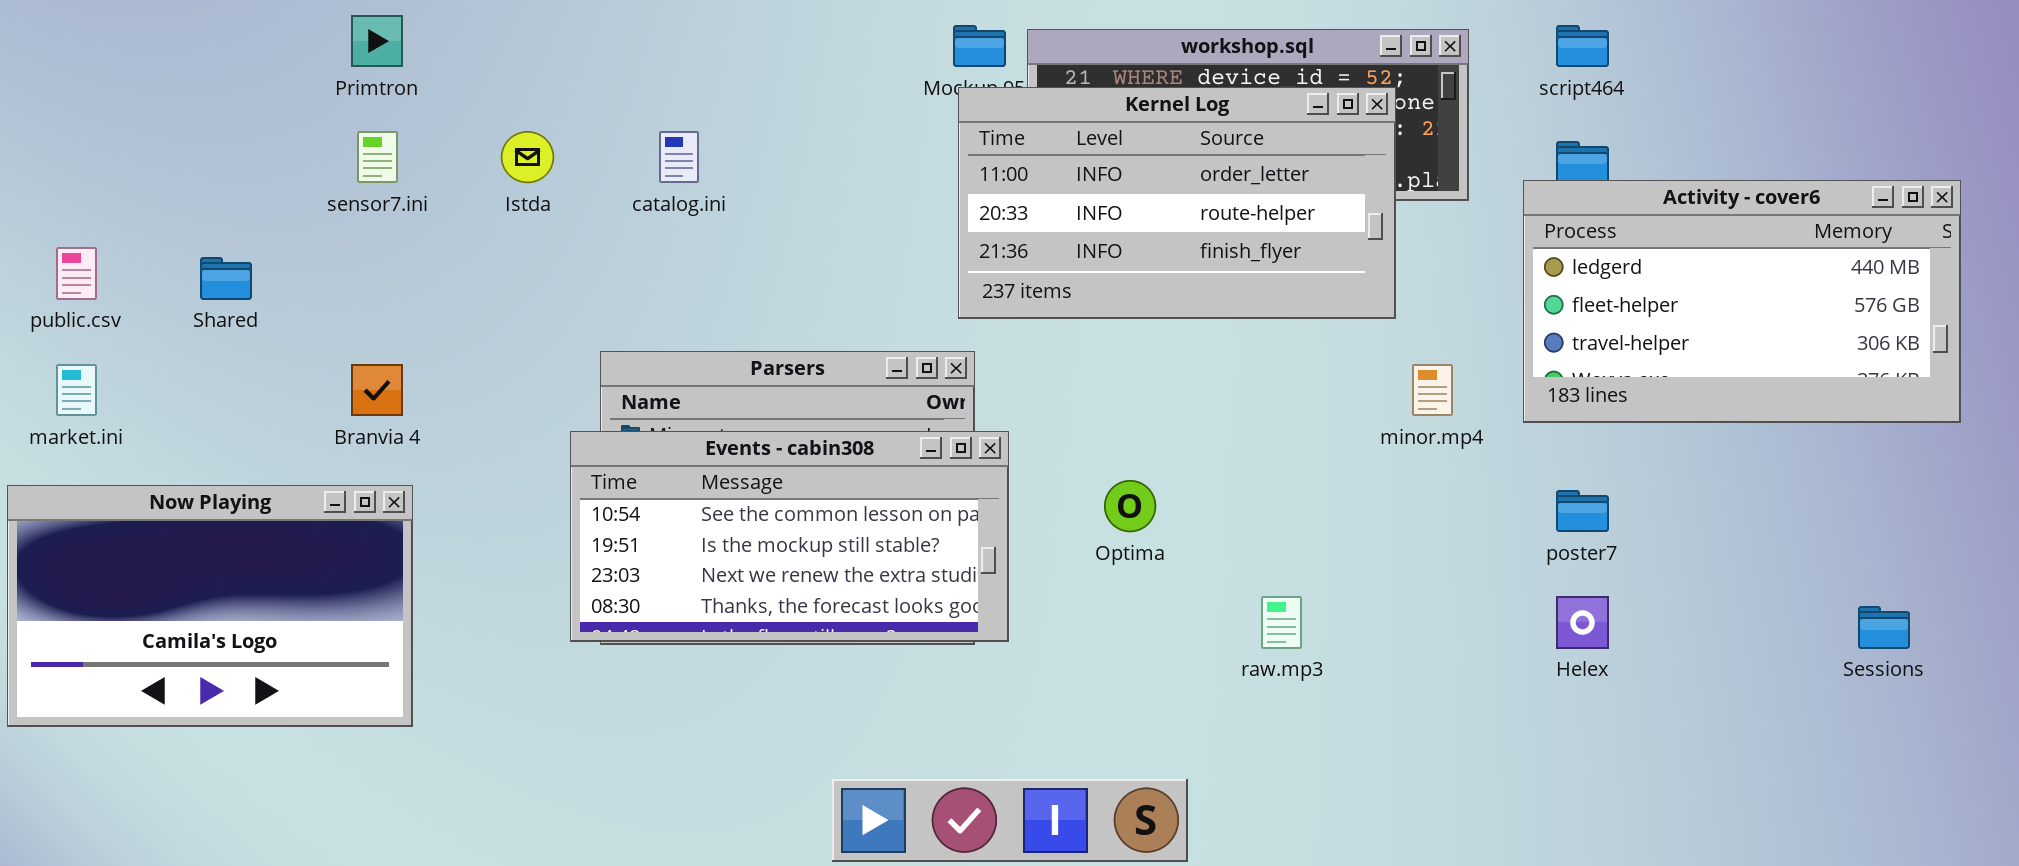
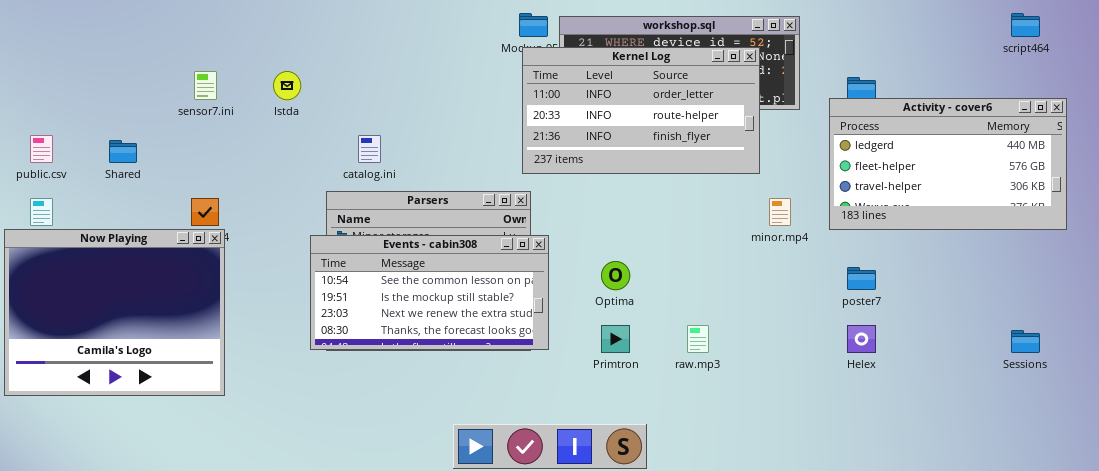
Primtron: [351,15,403,67] -> [601,325,630,353], moved
script464: [1556,25,1609,67] -> [1011,13,1040,37], moved
catalog.ini: [659,131,699,183] -> [358,135,381,163], moved
Now Playing: [7,485,413,727] -> [4,229,225,396], resized

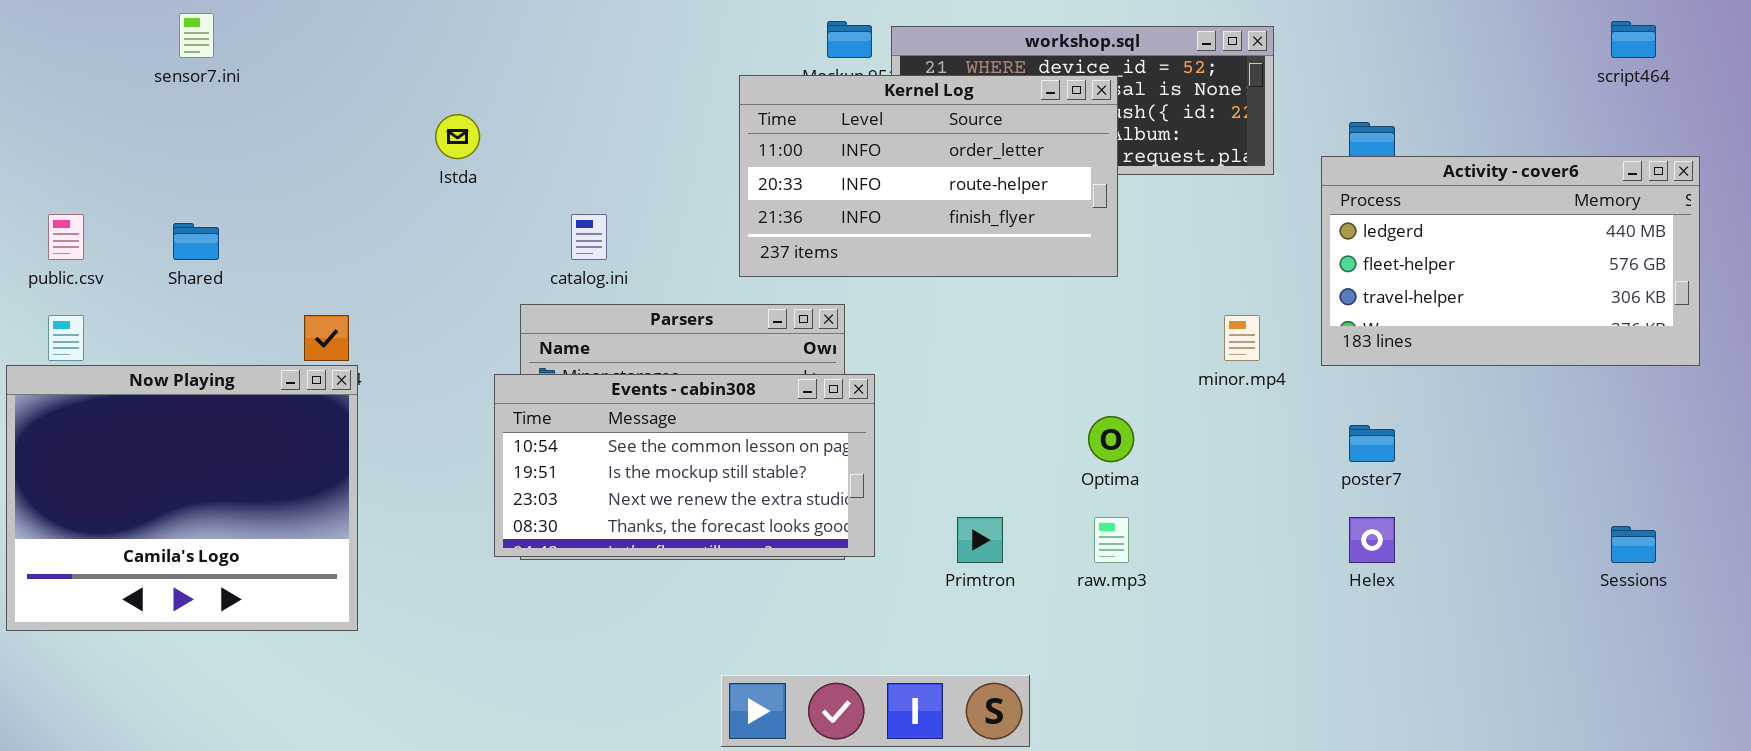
Kernel Log: [522,47,760,174] -> [739,75,1118,277], moved
sensor7.ini: [194,71,217,100] -> [179,13,214,58], moved
Optima: [601,261,630,290] -> [1088,416,1134,462], moved

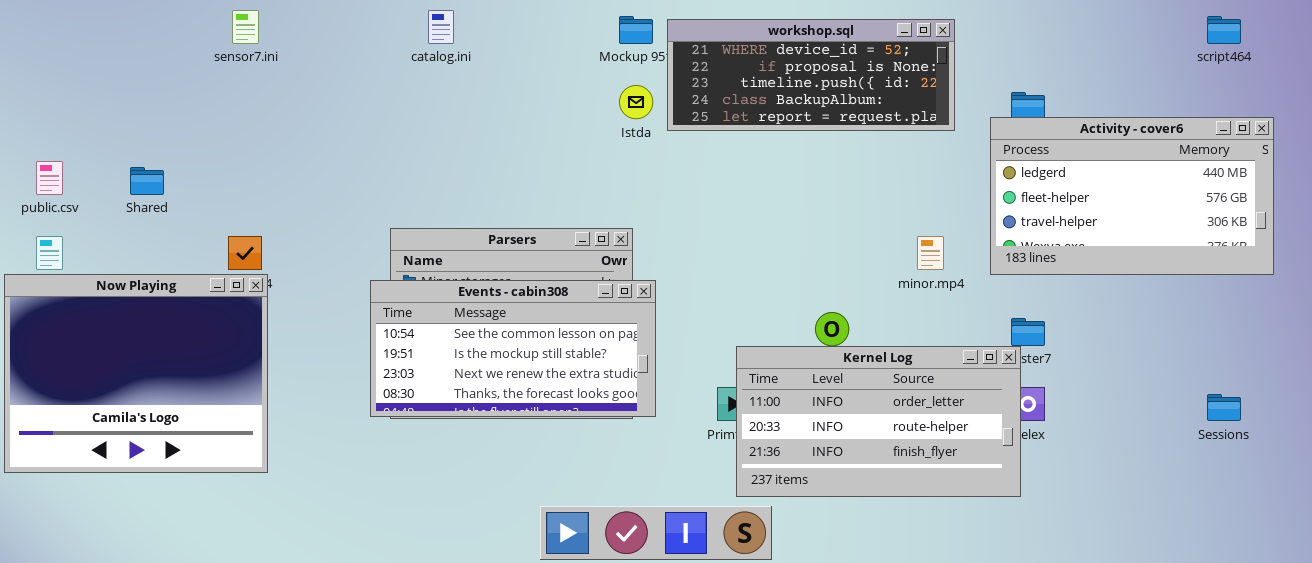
sensor7.ini: [179,13,214,58] -> [232,10,259,44], moved
Kernel Log: [739,75,1118,277] -> [736,346,1021,497], moved
Istda: [435,114,480,159] -> [619,85,653,119], moved
catalog.ini: [571,214,607,260] -> [428,10,454,44], moved

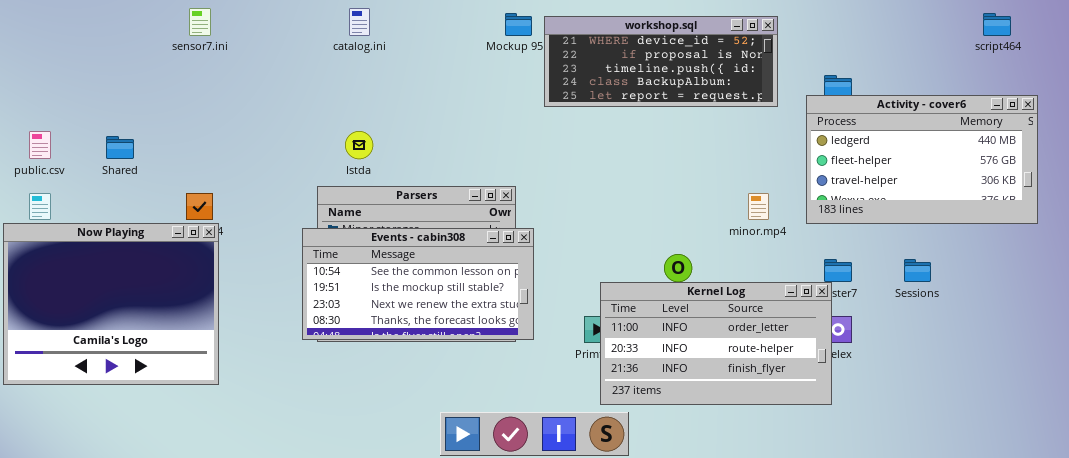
Istda: [619,85,653,119] -> [345,131,373,159], moved
Sessions: [1207,394,1241,421] -> [904,259,931,282], moved

